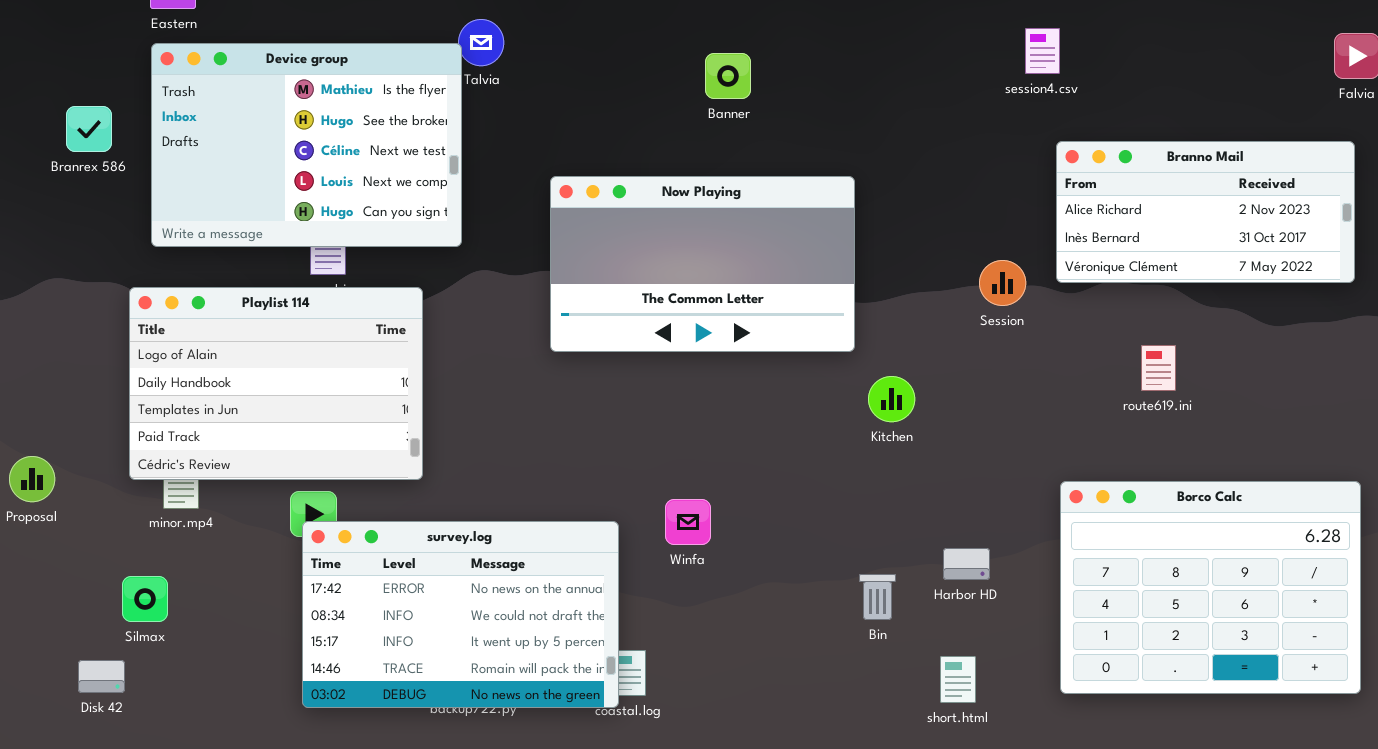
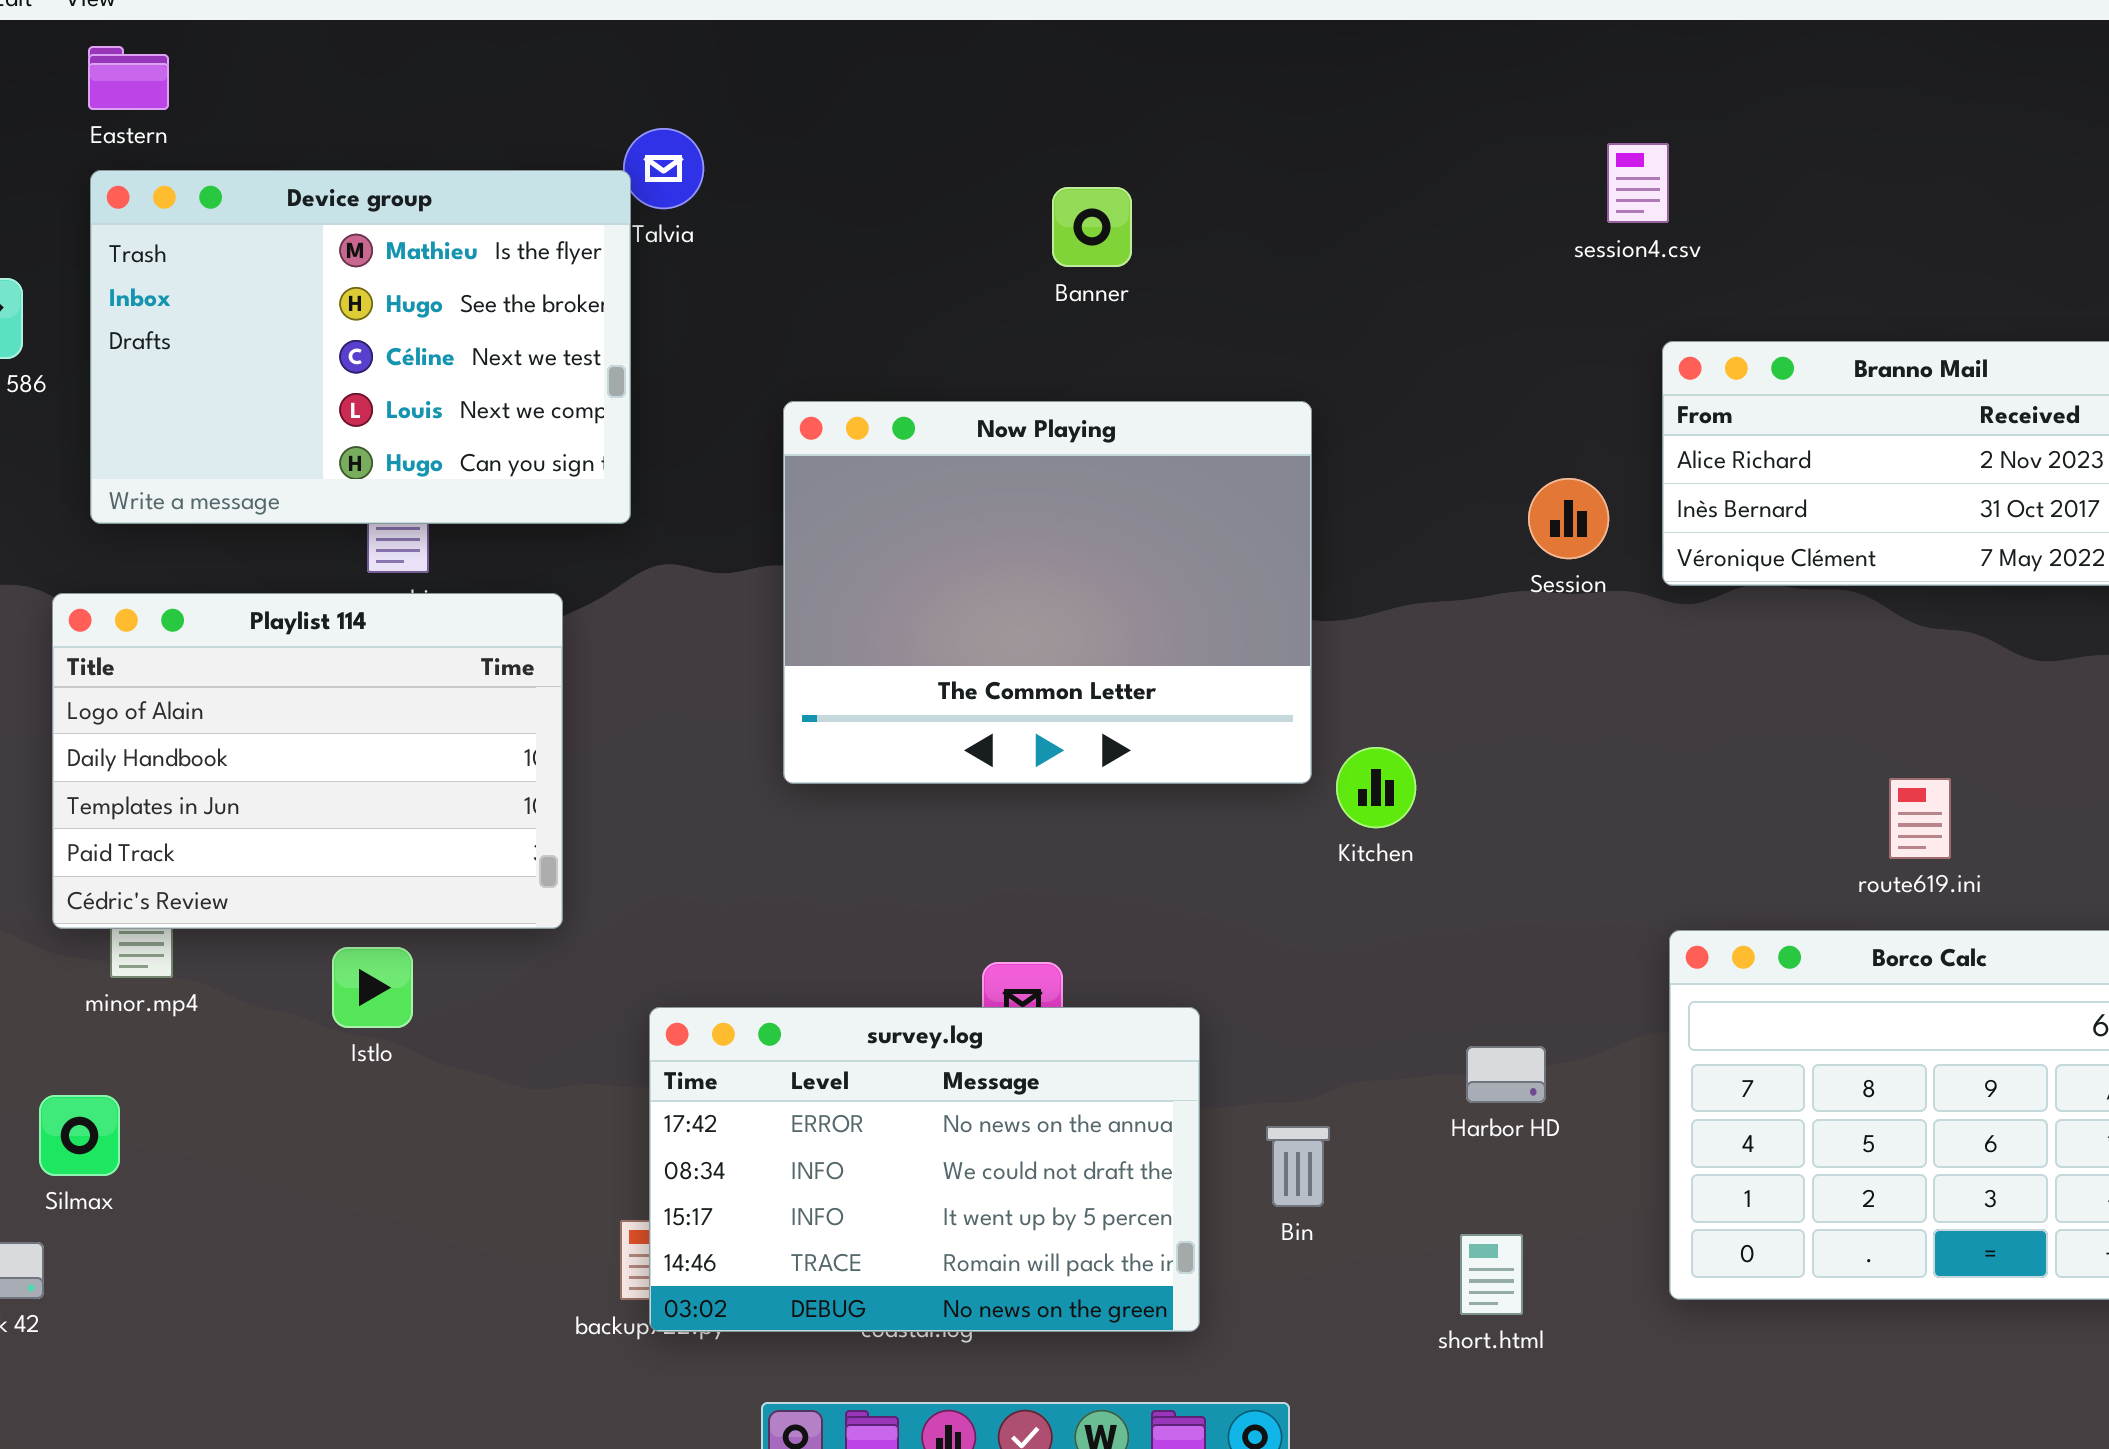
Now Playing: [550,176,855,352] -> [783,401,1312,784], resized
Session: [979,260,1026,306] -> [1528,478,1609,559], moved
route619.ini: [1141,345,1176,391] -> [1889,778,1951,859], moved
survey.log: [302,521,619,708] -> [649,1007,1200,1332], moved
Bin: [859,574,896,620] -> [1266,1126,1330,1207], moved

